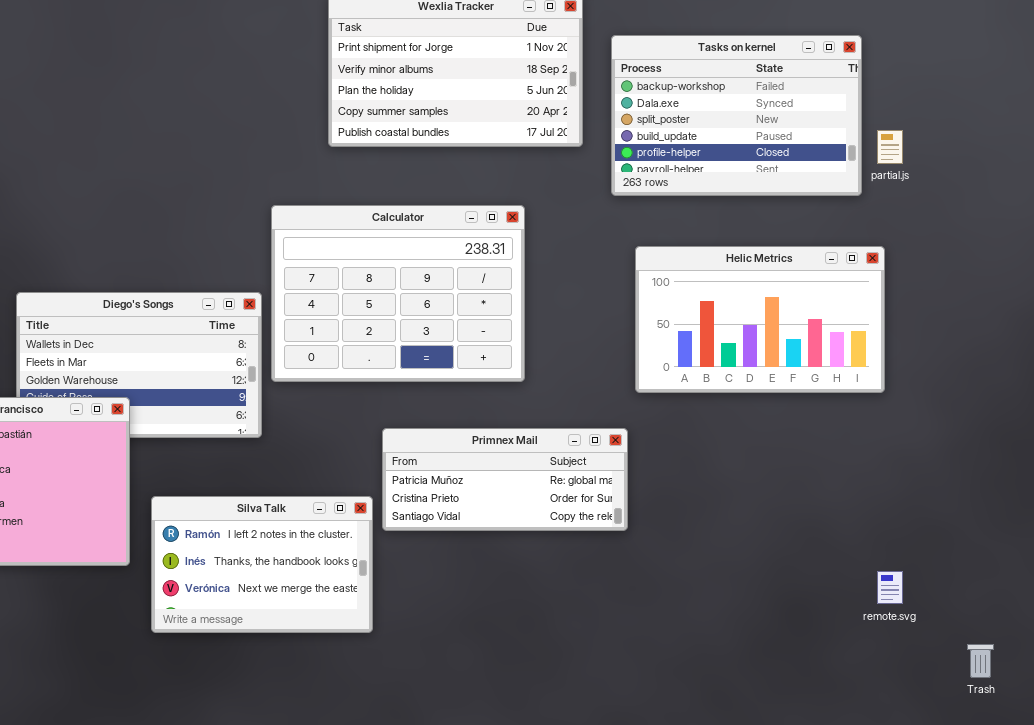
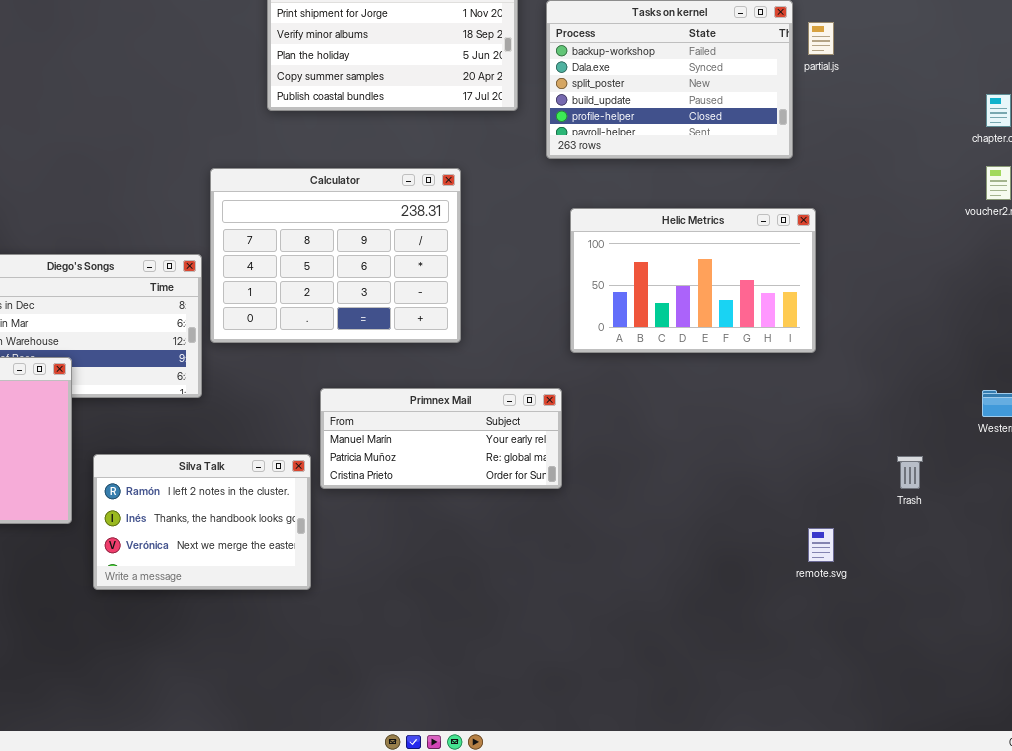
partial.js: [877,130,903,164] -> [808,22,834,55], moved
Primnex Mail: [382,428,628,531] -> [320,388,562,489], scrolled up 1 row
Trash: [967,644,994,678] -> [897,456,923,489], moved

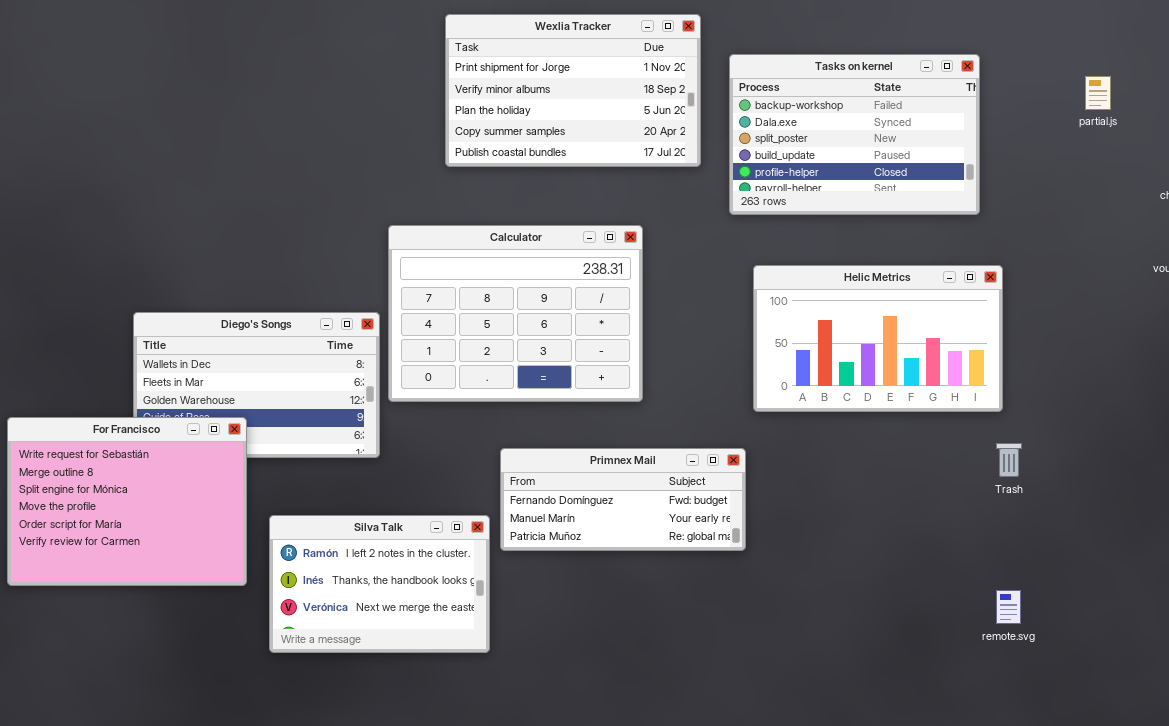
partial.js: [808,22,834,55] -> [1085,76,1111,110], moved
Primnex Mail: [320,388,562,489] -> [500,448,746,551], scrolled up 1 row
Trash: [897,456,923,489] -> [996,443,1022,477], moved

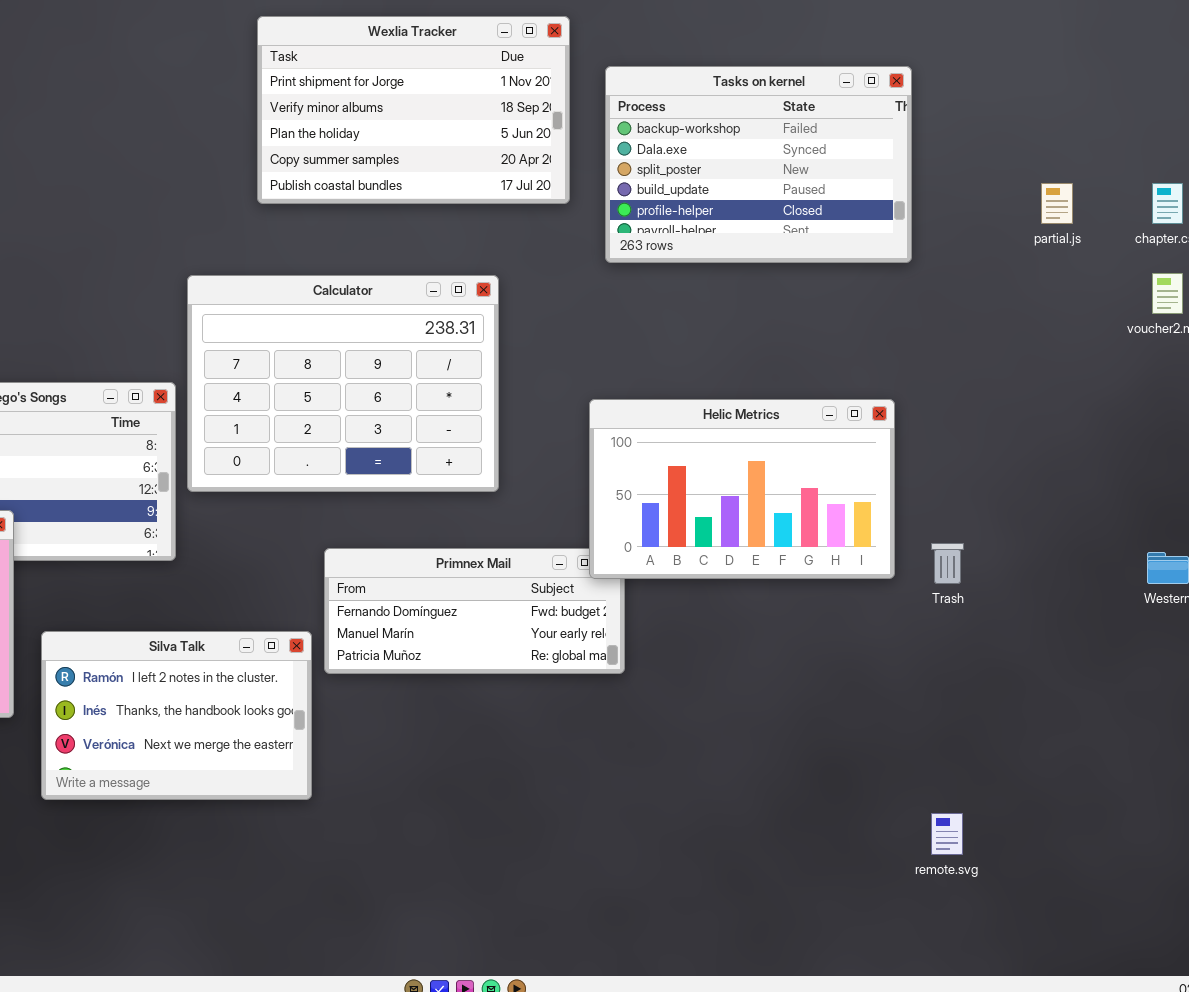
partial.js: [1085,76,1111,110] -> [1041,183,1073,224], moved
Helic Metrics: [753,265,1003,412] -> [589,399,895,579], moved
remote.svg: [996,590,1021,624] -> [931,813,963,855], moved

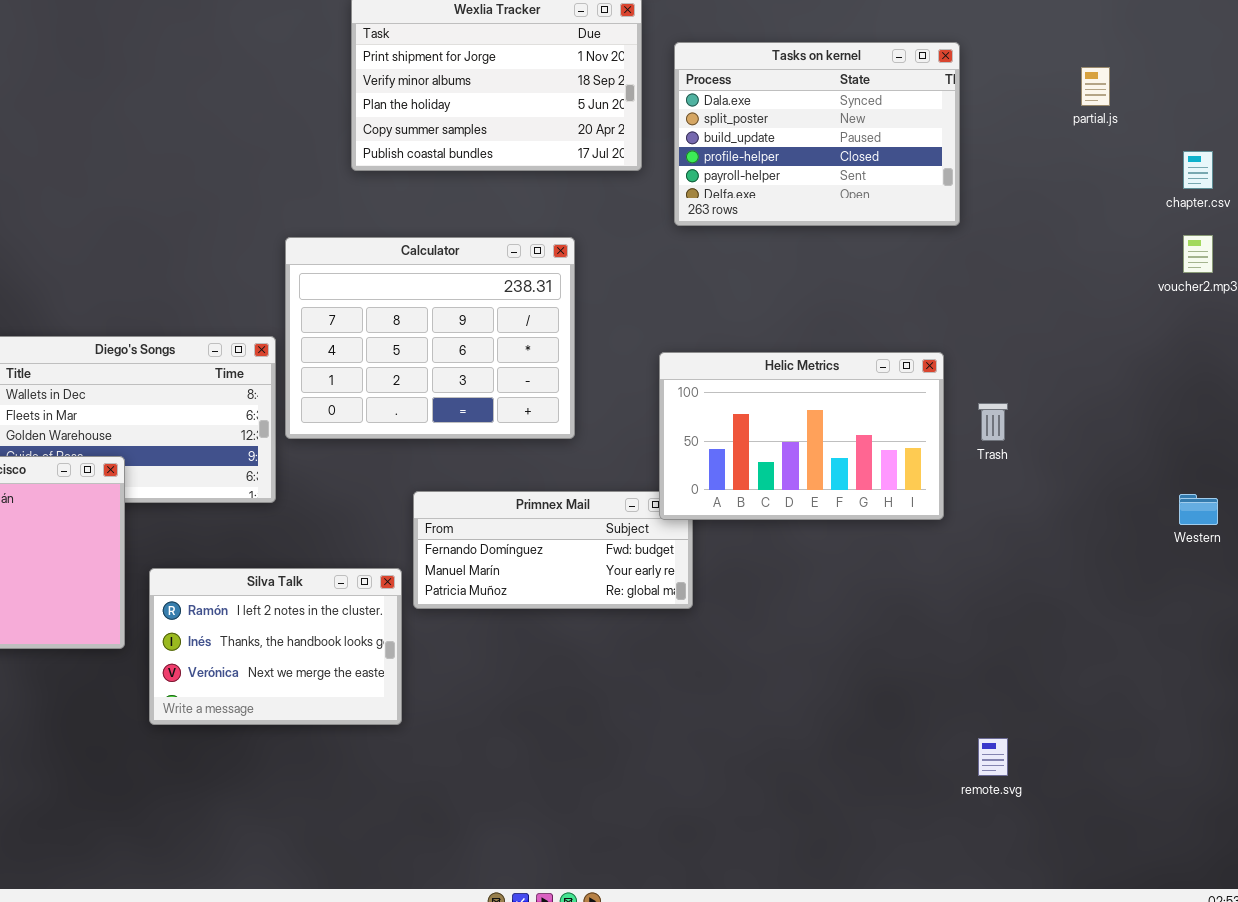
Tasks on kernel: [605,66,912,263] -> [674,42,960,226], scrolled down 1 row
partial.js: [1041,183,1073,224] -> [1081,67,1110,106], moved
Trash: [931,543,964,584] -> [978,403,1008,441], moved

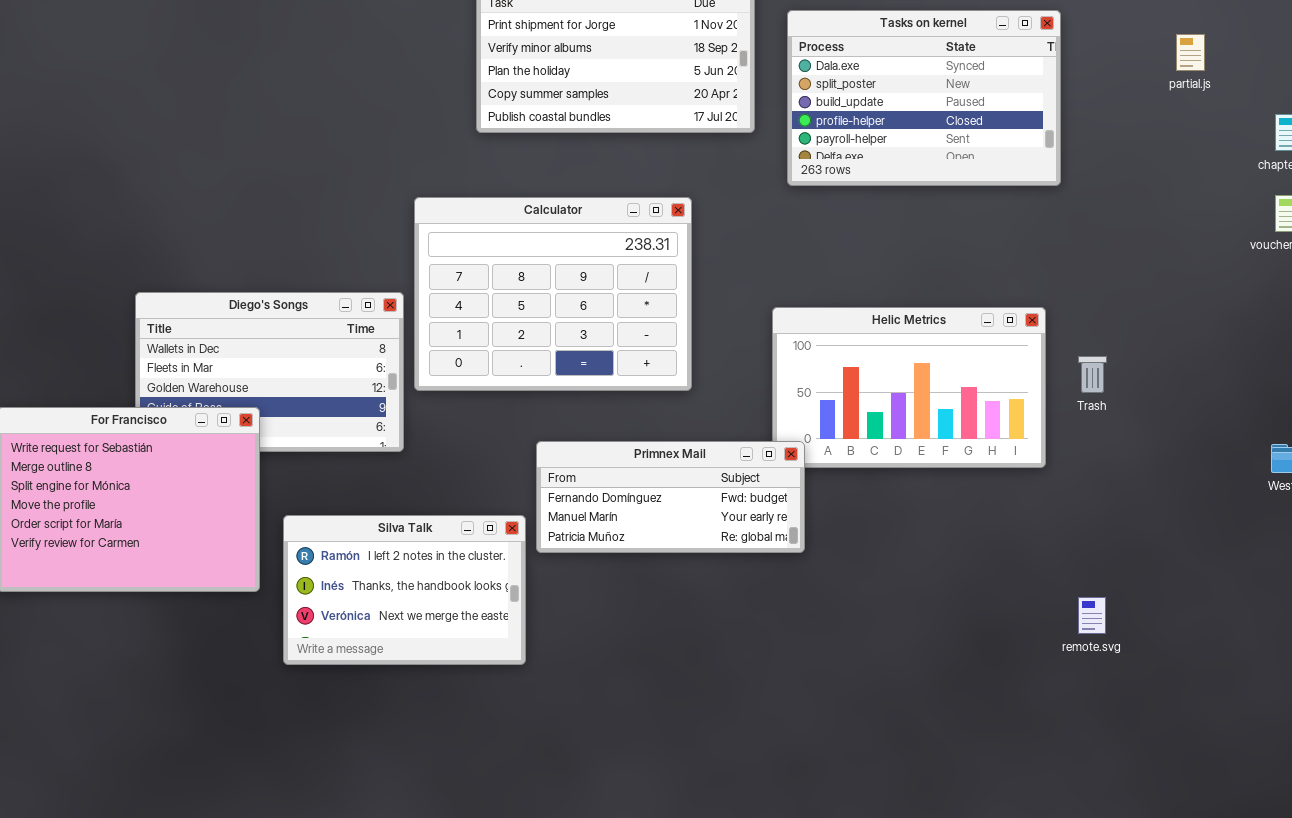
Primnex Mail: [413,491,693,609] -> [536,441,805,553], raised
remote.svg: [978,738,1008,776] -> [1078,597,1106,634], moved

